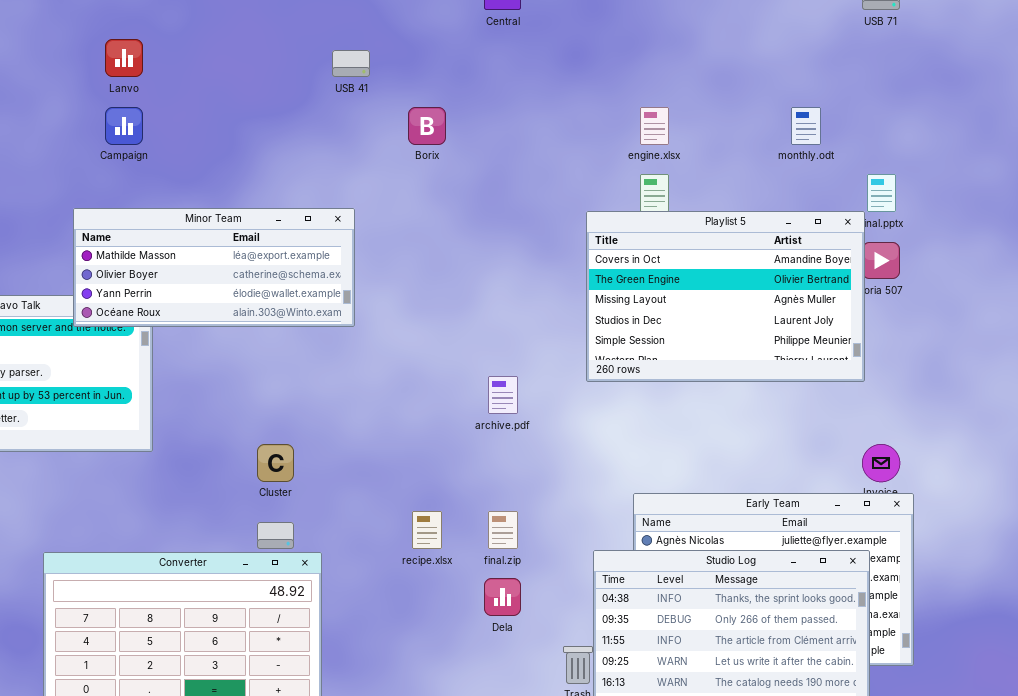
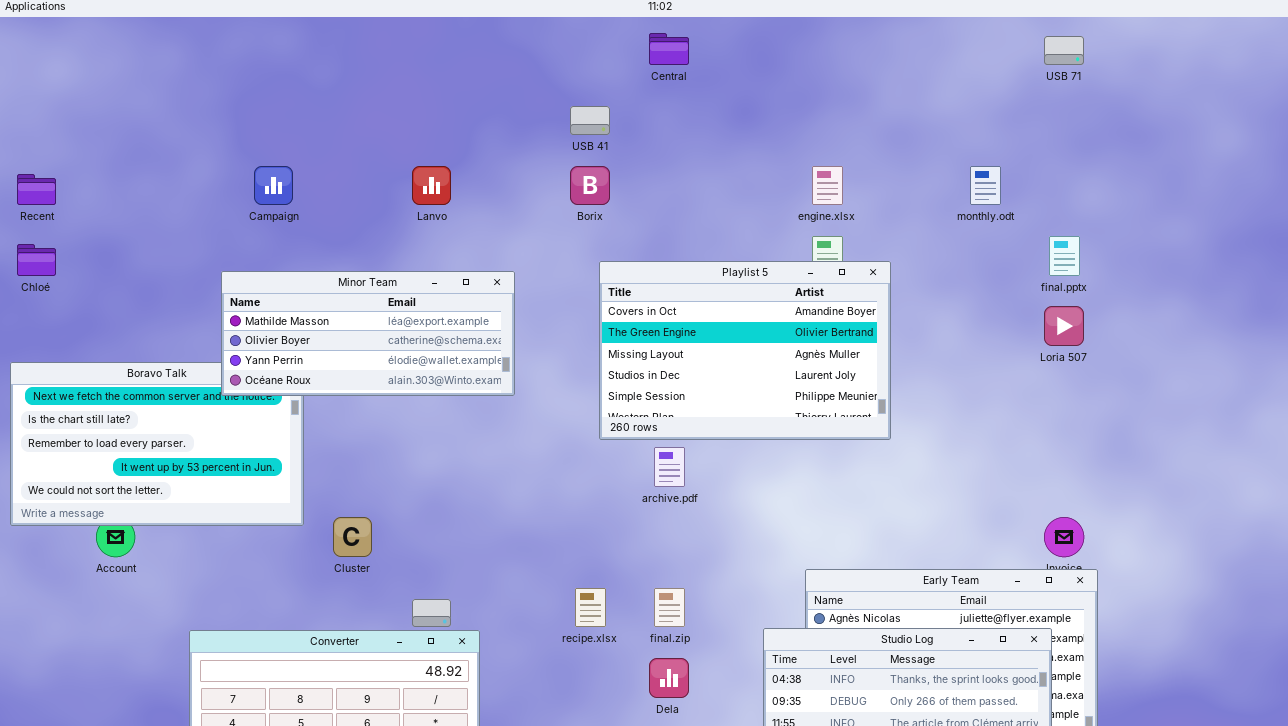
Lanvo: [105,39,143,77] -> [412,166,451,205], moved
USB 41: [332,50,370,77] -> [570,106,610,135], moved
Playlist 5: [586,211,865,382] -> [599,261,891,440], moved
Cluster: [257,444,294,482] -> [333,517,372,557], moved

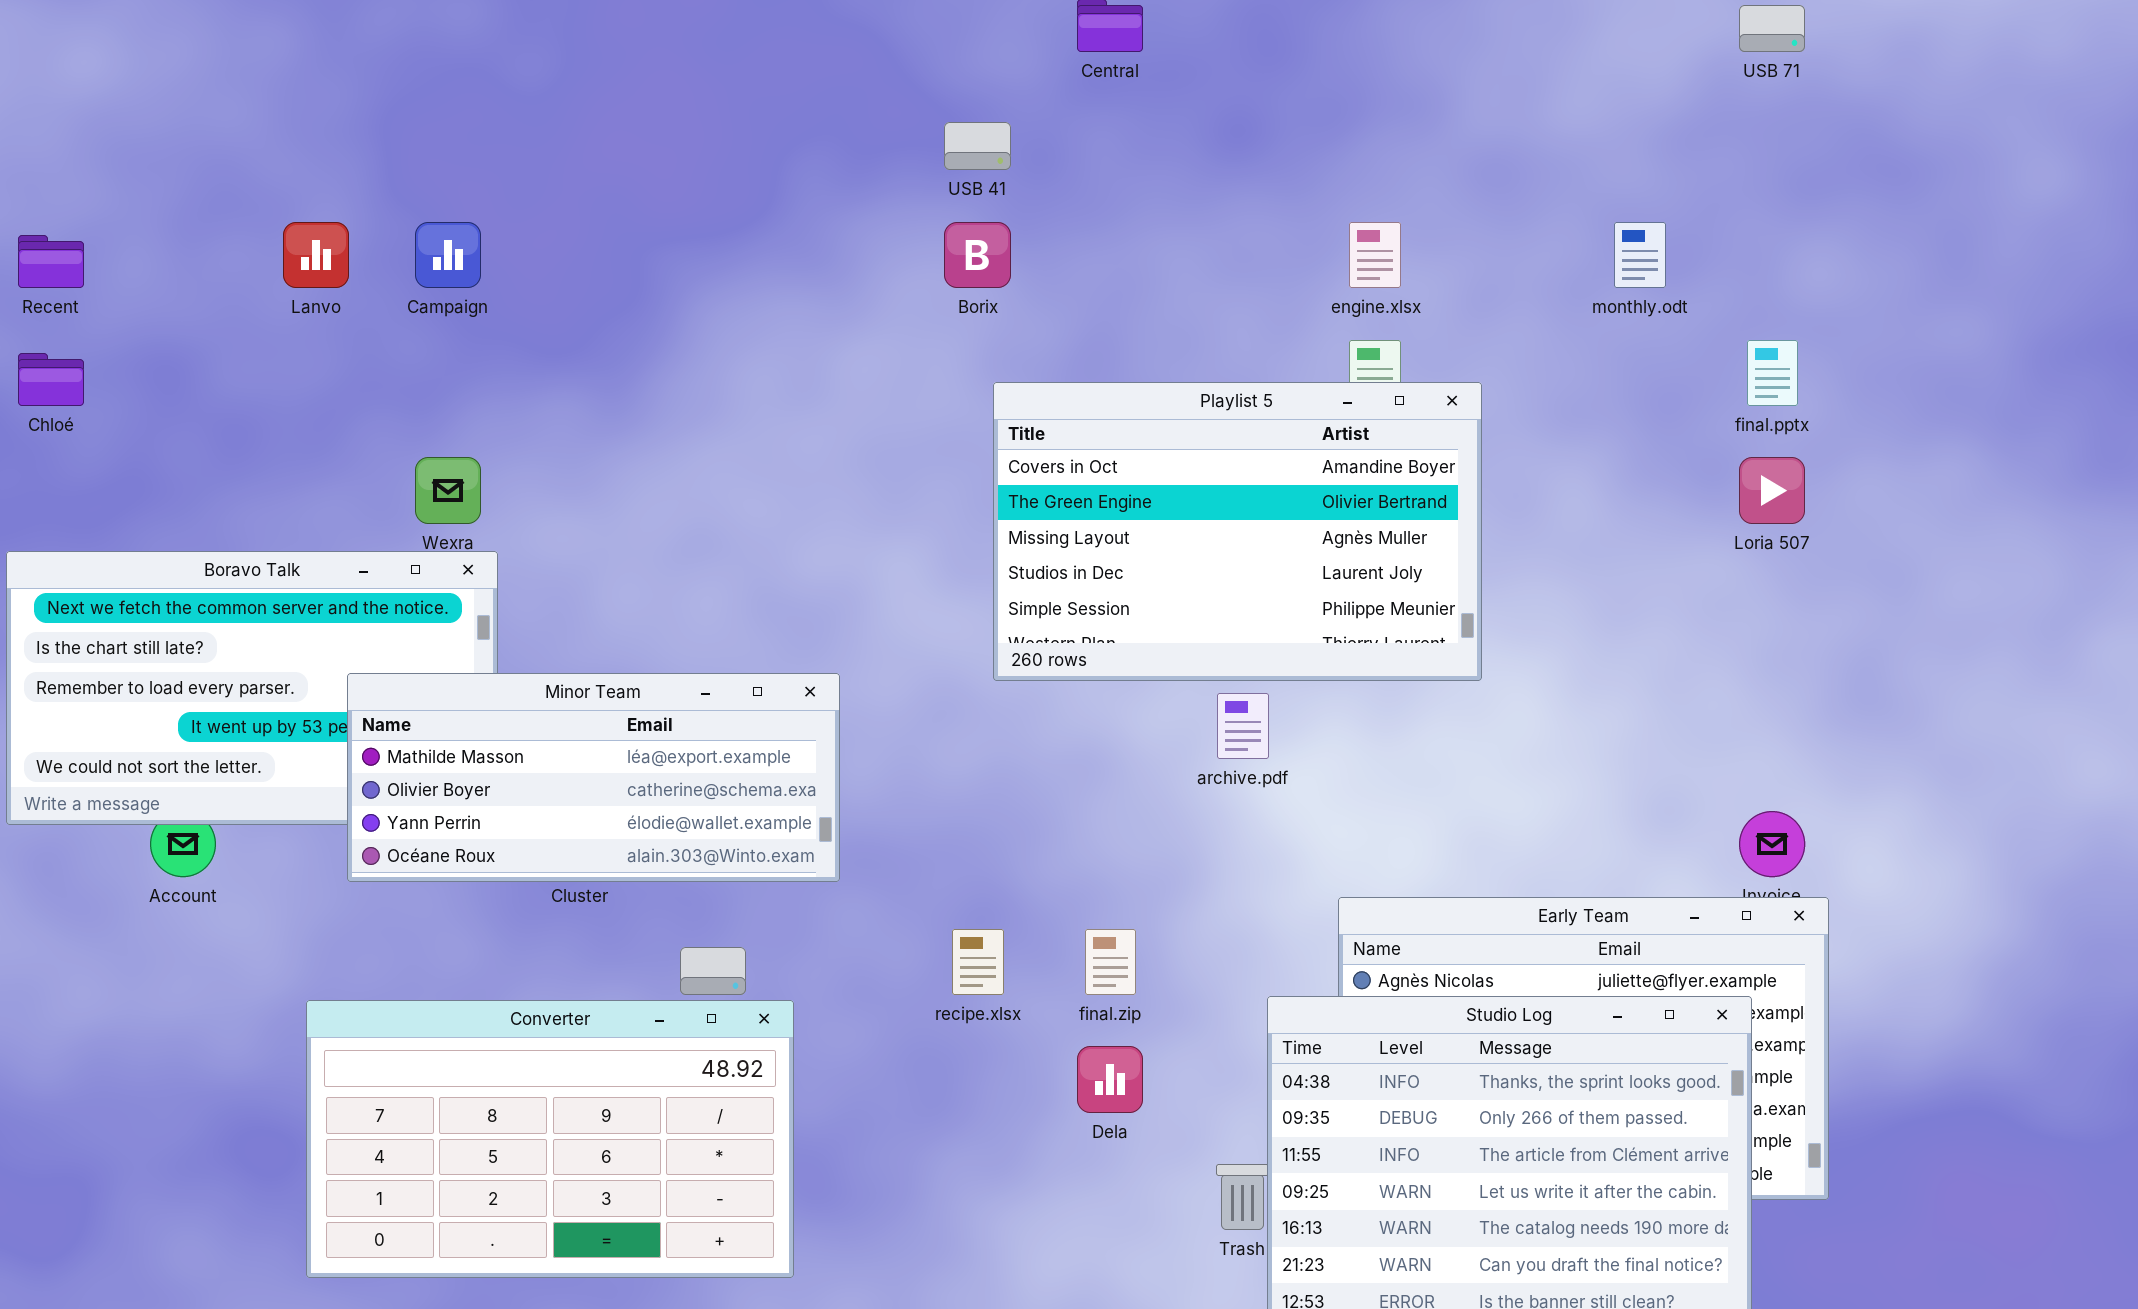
Lanvo: [412,166,451,205] -> [283,222,349,288], moved
Minor Team: [221,271,515,396] -> [347,673,840,882], moved
archive.pdf: [654,447,685,487] -> [1217,693,1269,759], moved

